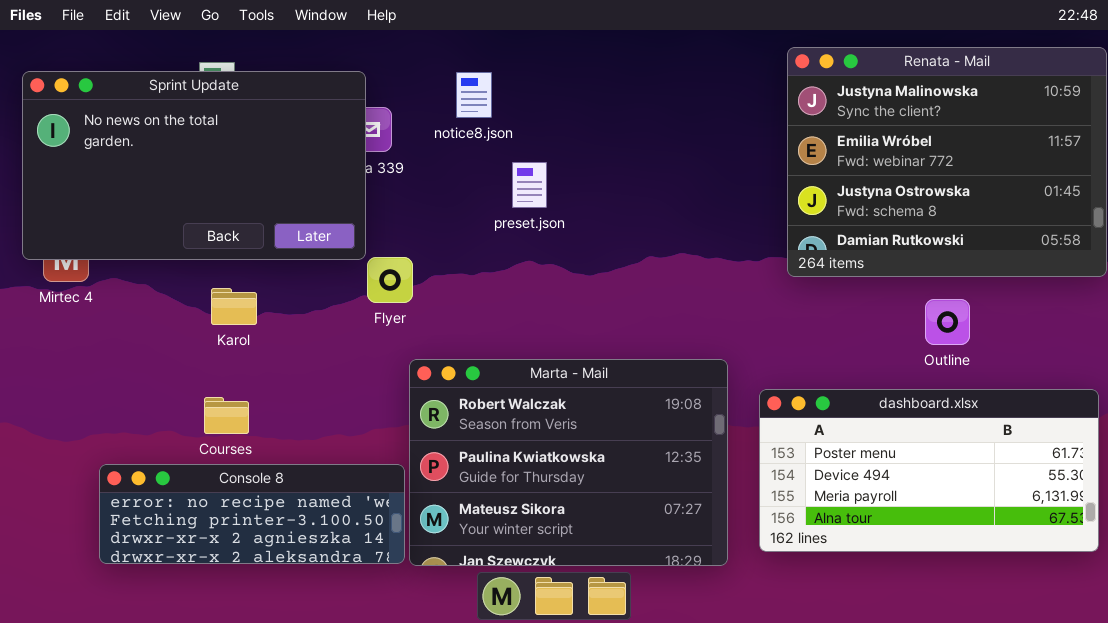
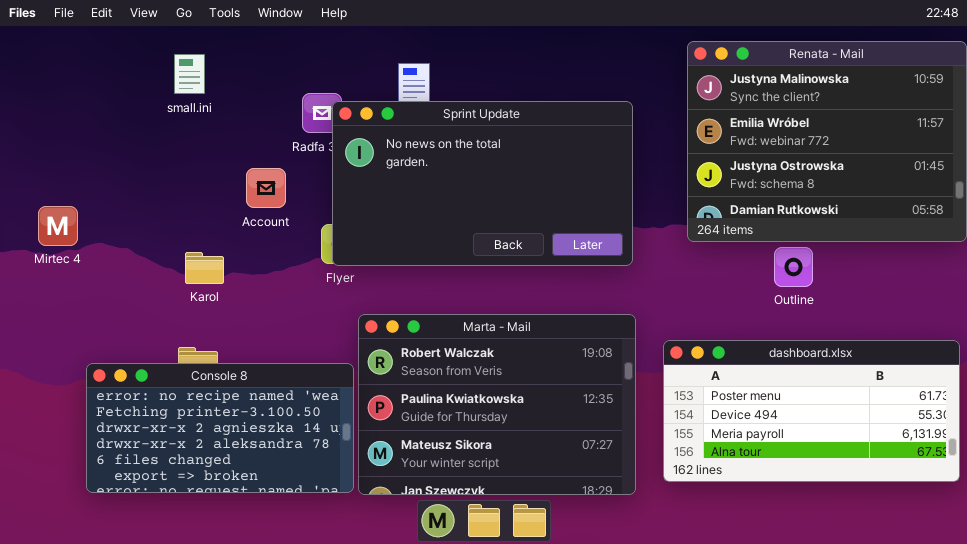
Sprint Update: [22,71,366,260] -> [332,101,633,266], moved
Outline: [925,299,970,345] -> [774,247,813,287], moved
Console 8: [99,464,405,564] -> [86,363,354,493], resized

